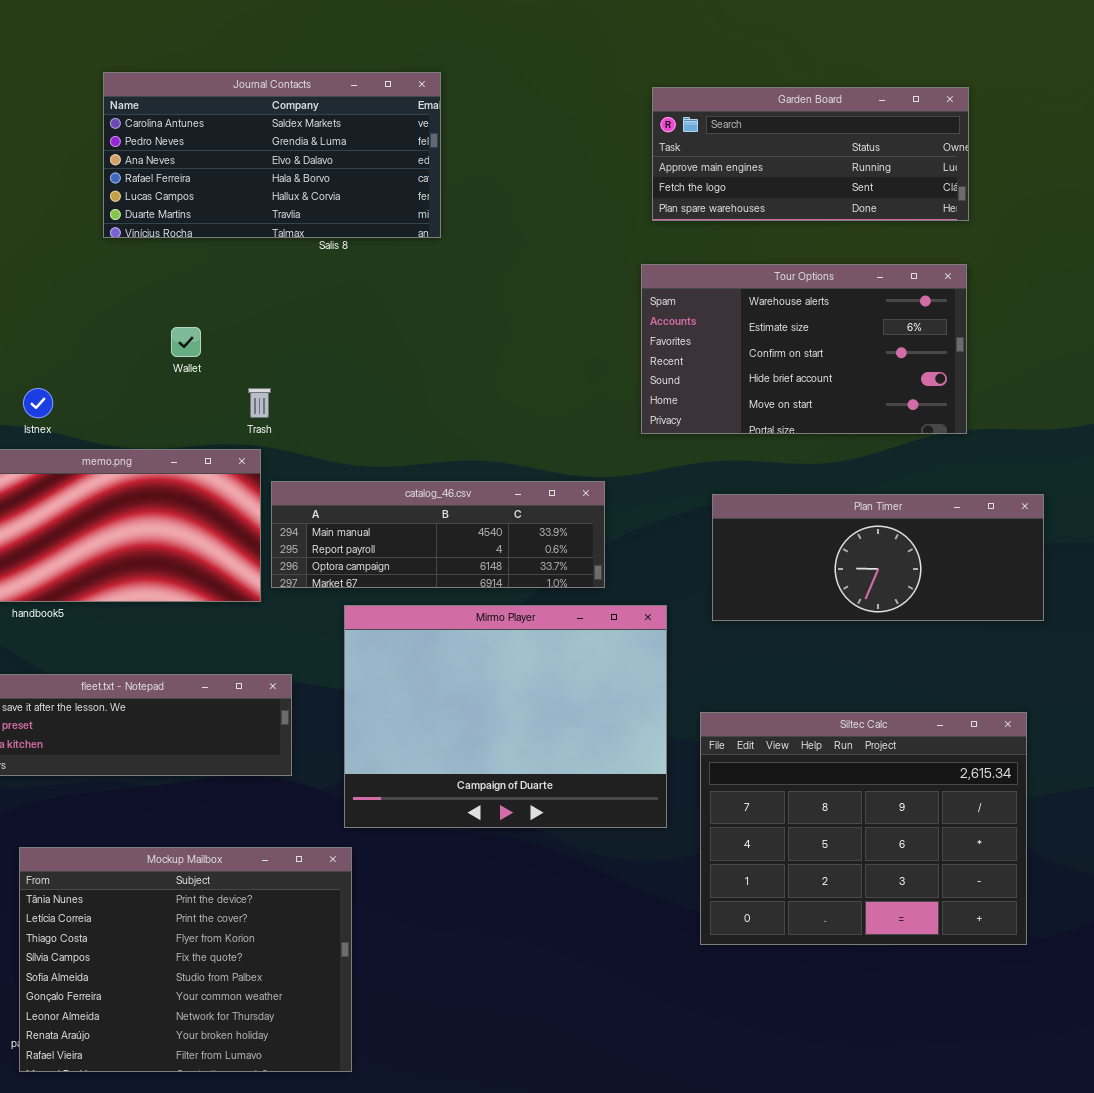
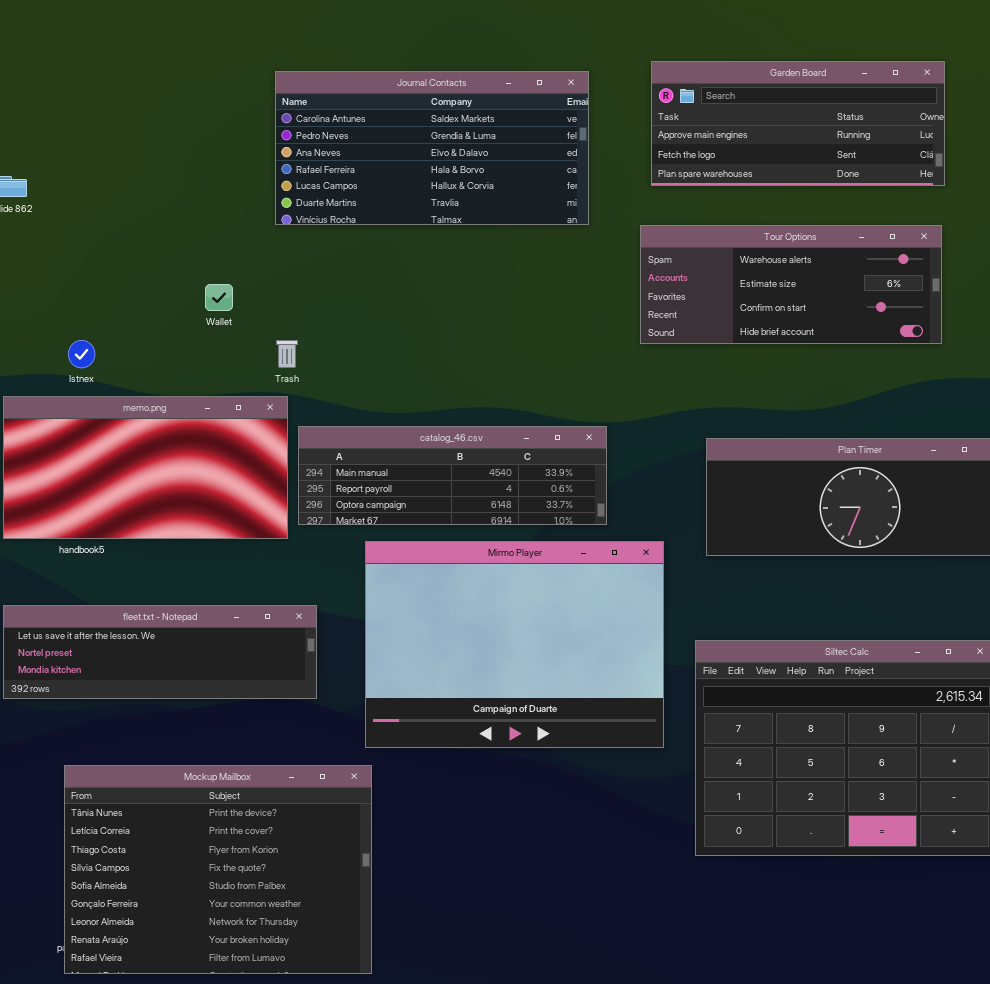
Journal Contacts: [103,72,441,238] -> [275,71,589,225], moved
Tour Options: [641,264,967,434] -> [640,225,942,344], resized

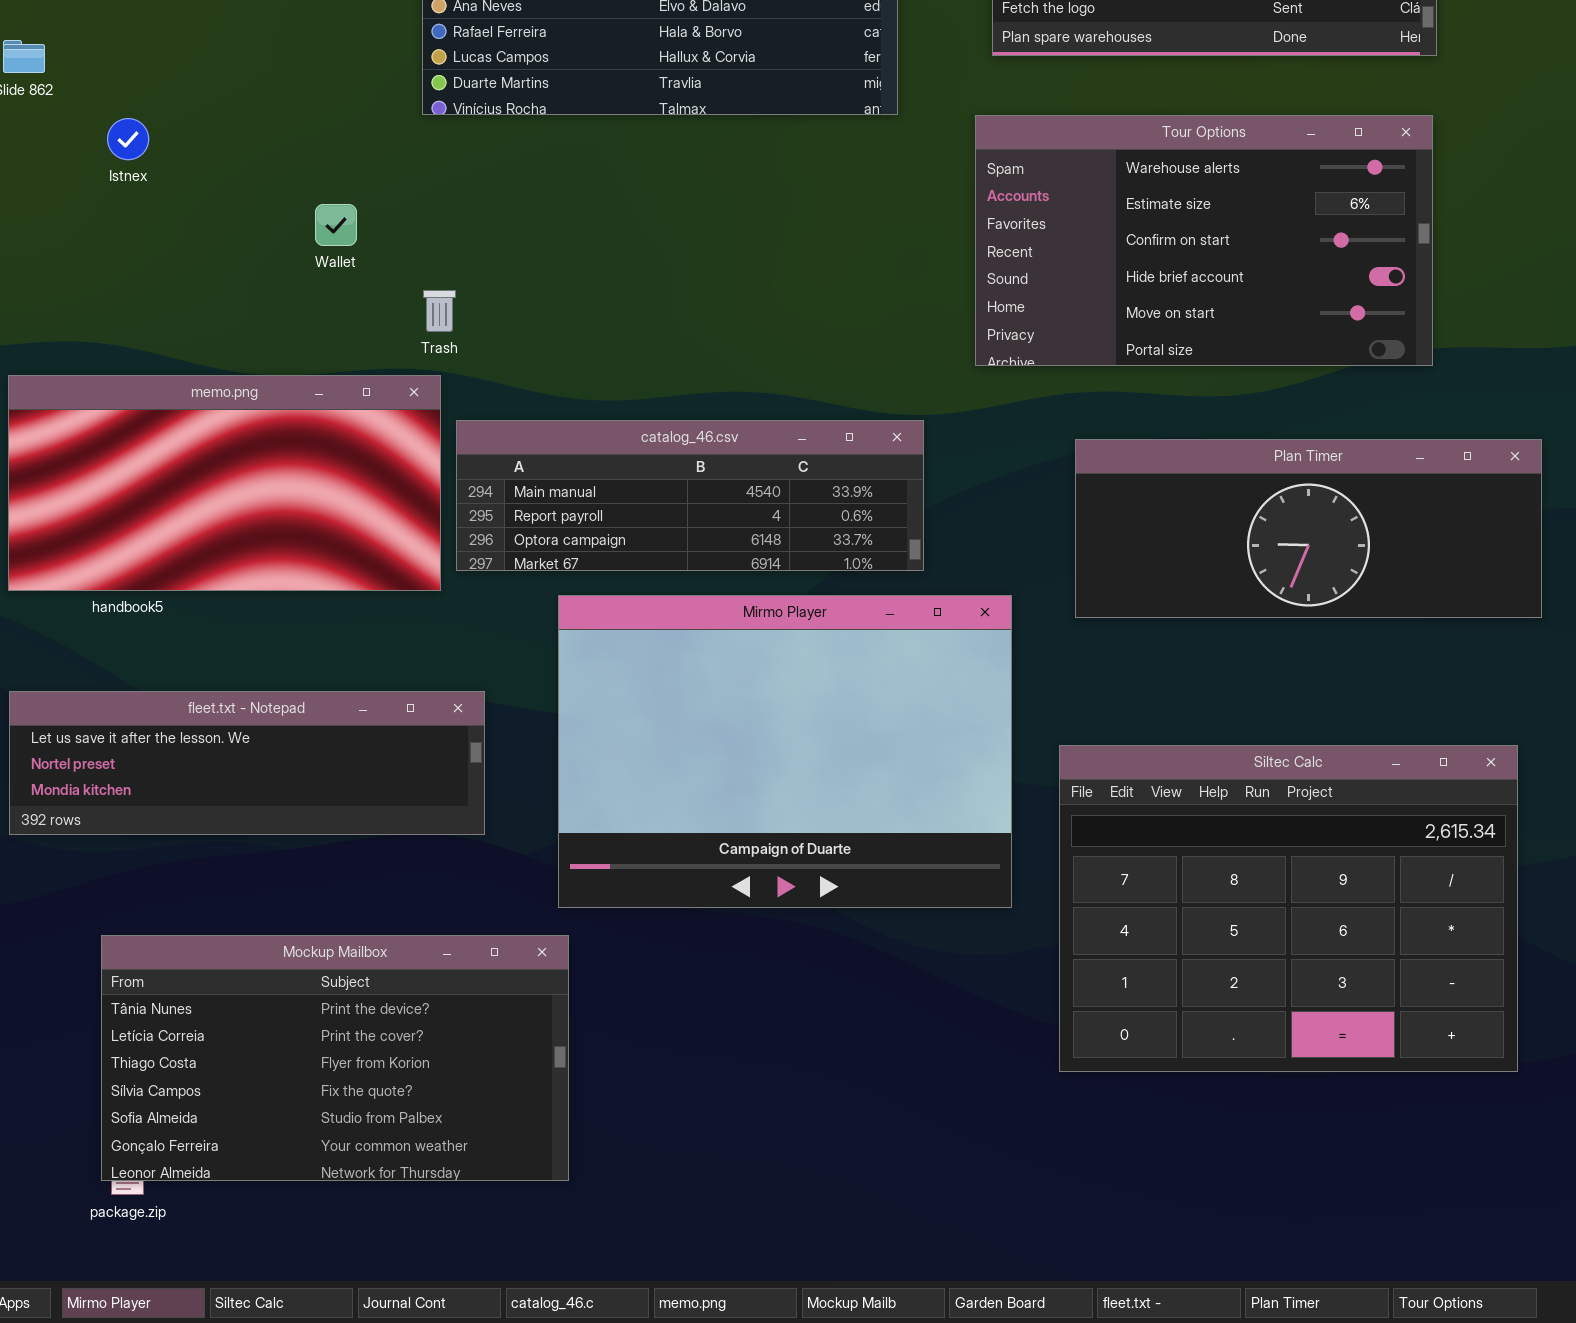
Tour Options: [640,225,942,344] -> [975,115,1433,366], resized
Istnex: [68,340,95,368] -> [107,118,149,160], moved
Mockup Mailbox: [64,765,372,974] -> [101,935,569,1181], resized

